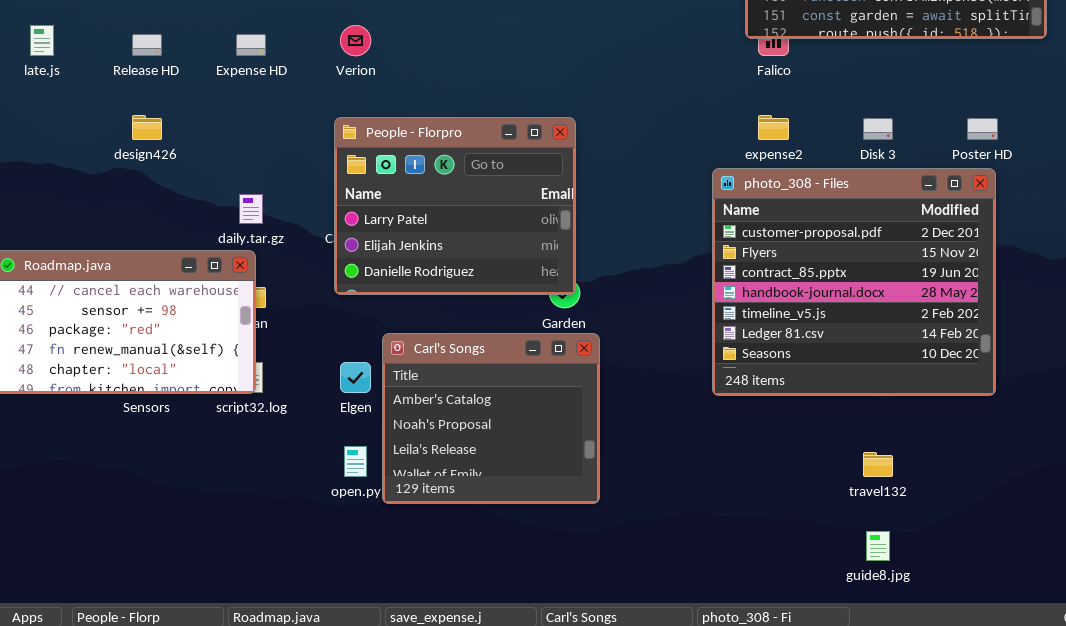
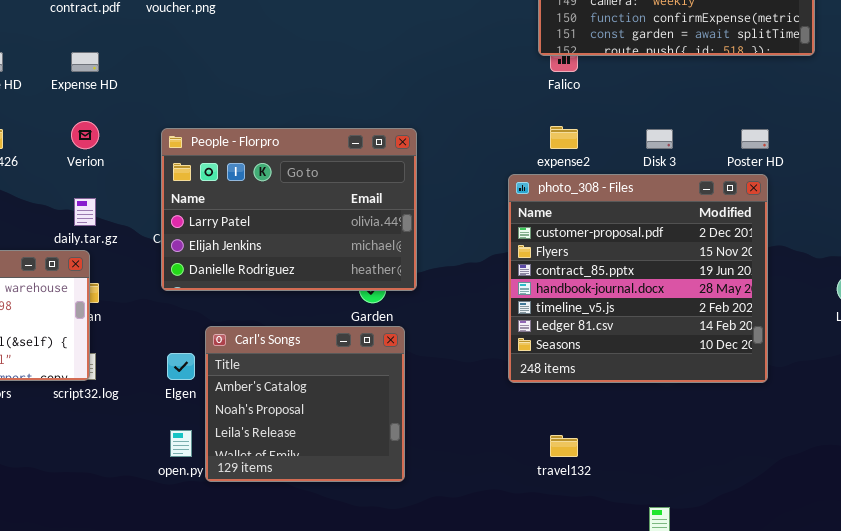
Verion: [340,25,371,56] -> [71,121,99,149], moved
People - Florpro: [334,117,576,295] -> [161,128,417,291], resized
travel132: [863,452,893,477] -> [550,435,578,457], moved

